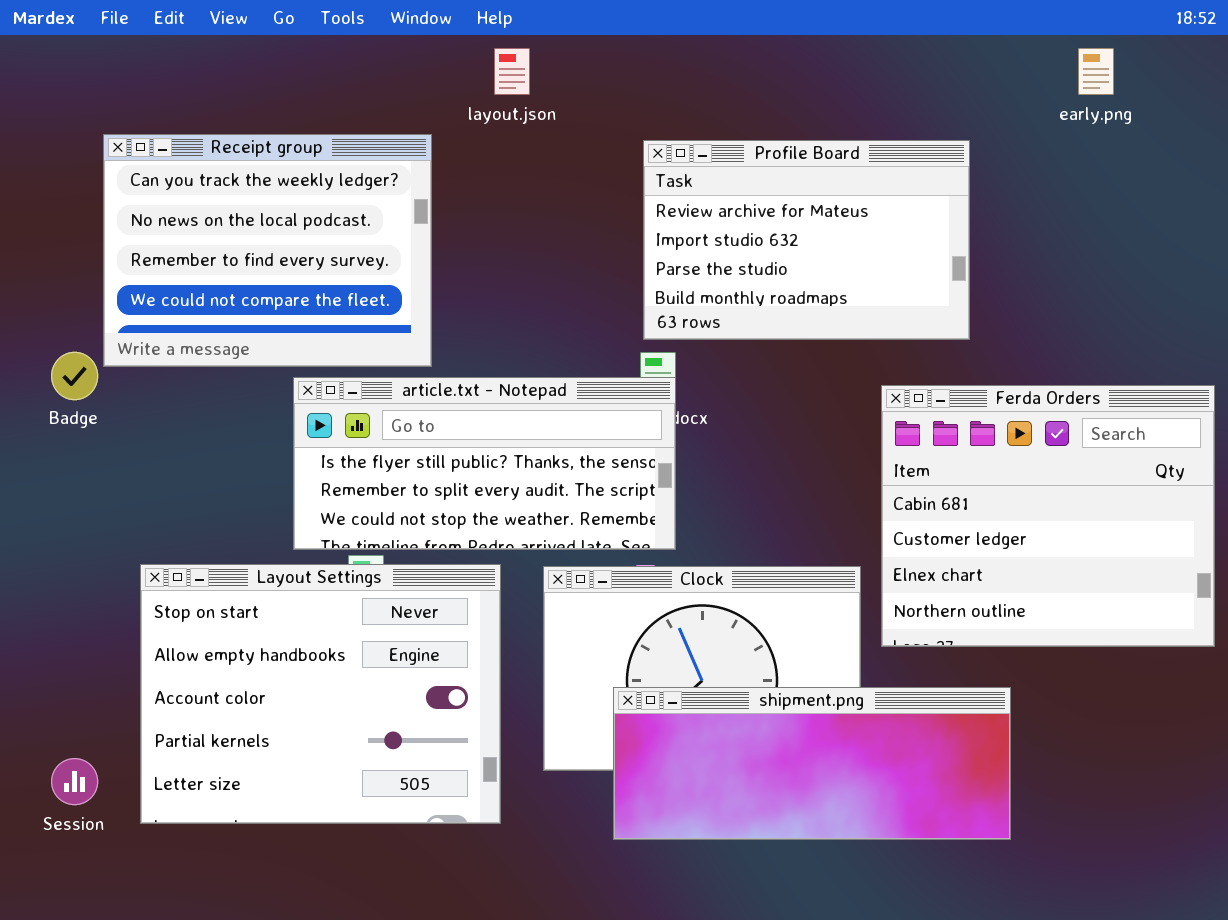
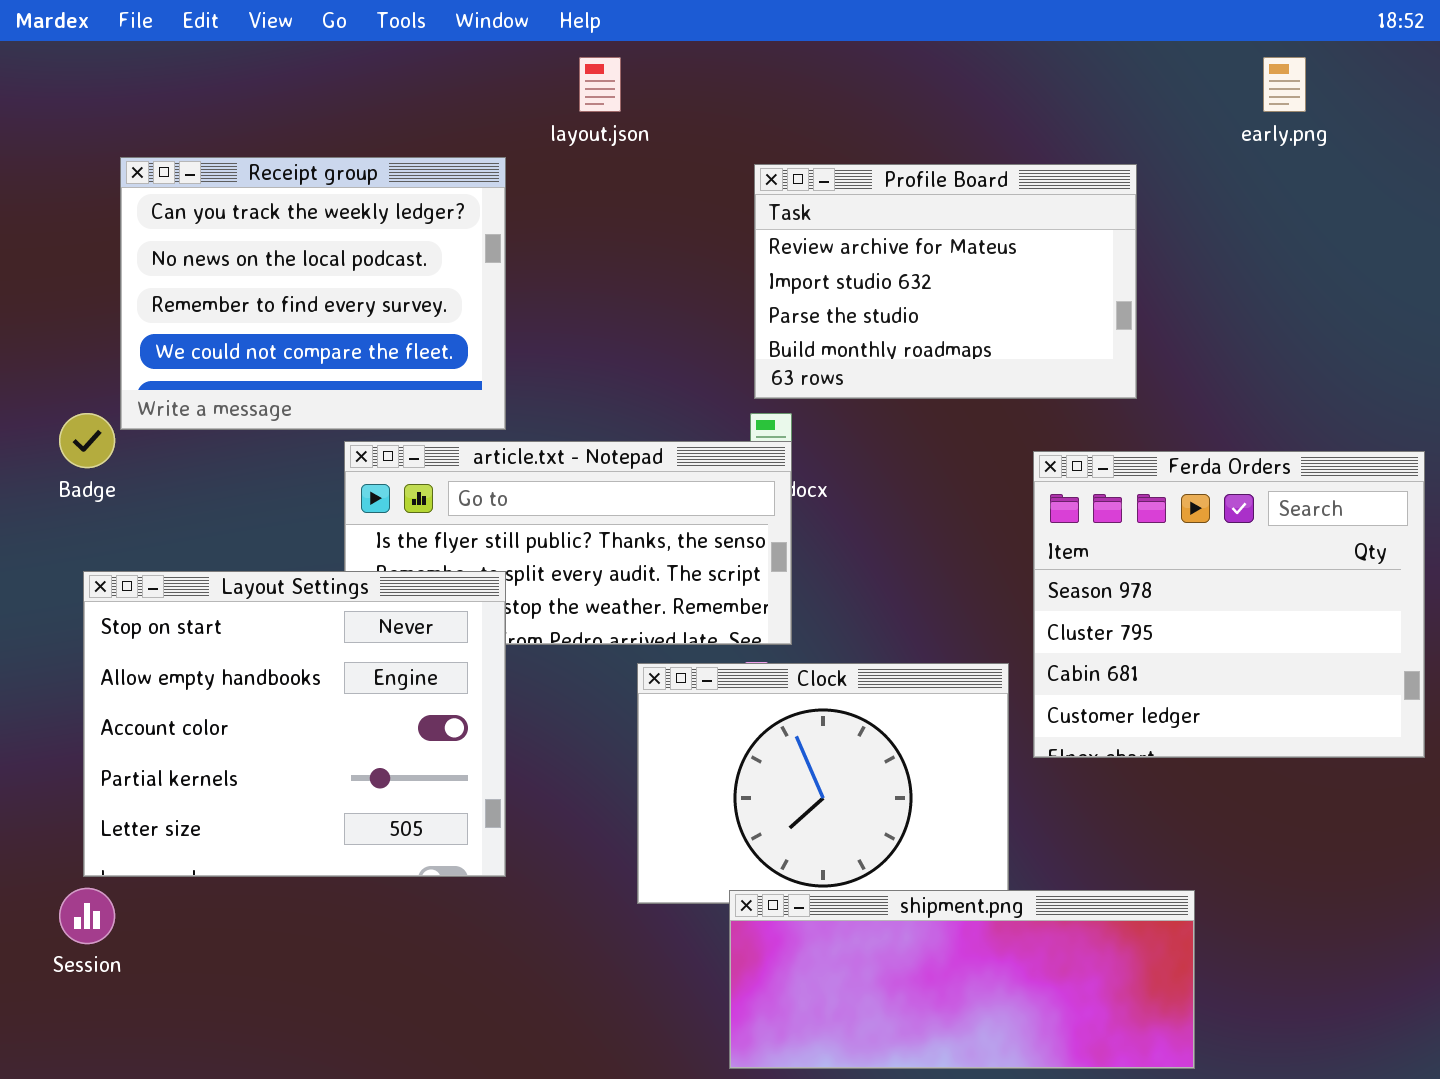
Ferda Orders: [881,385,1215,647] -> [1033,451,1425,758], scrolled up 2 rows
Layout Settings: [140,564,501,824] -> [83,571,506,877], moved
shipment.png: [613,687,1011,840] -> [729,890,1195,1069], moved

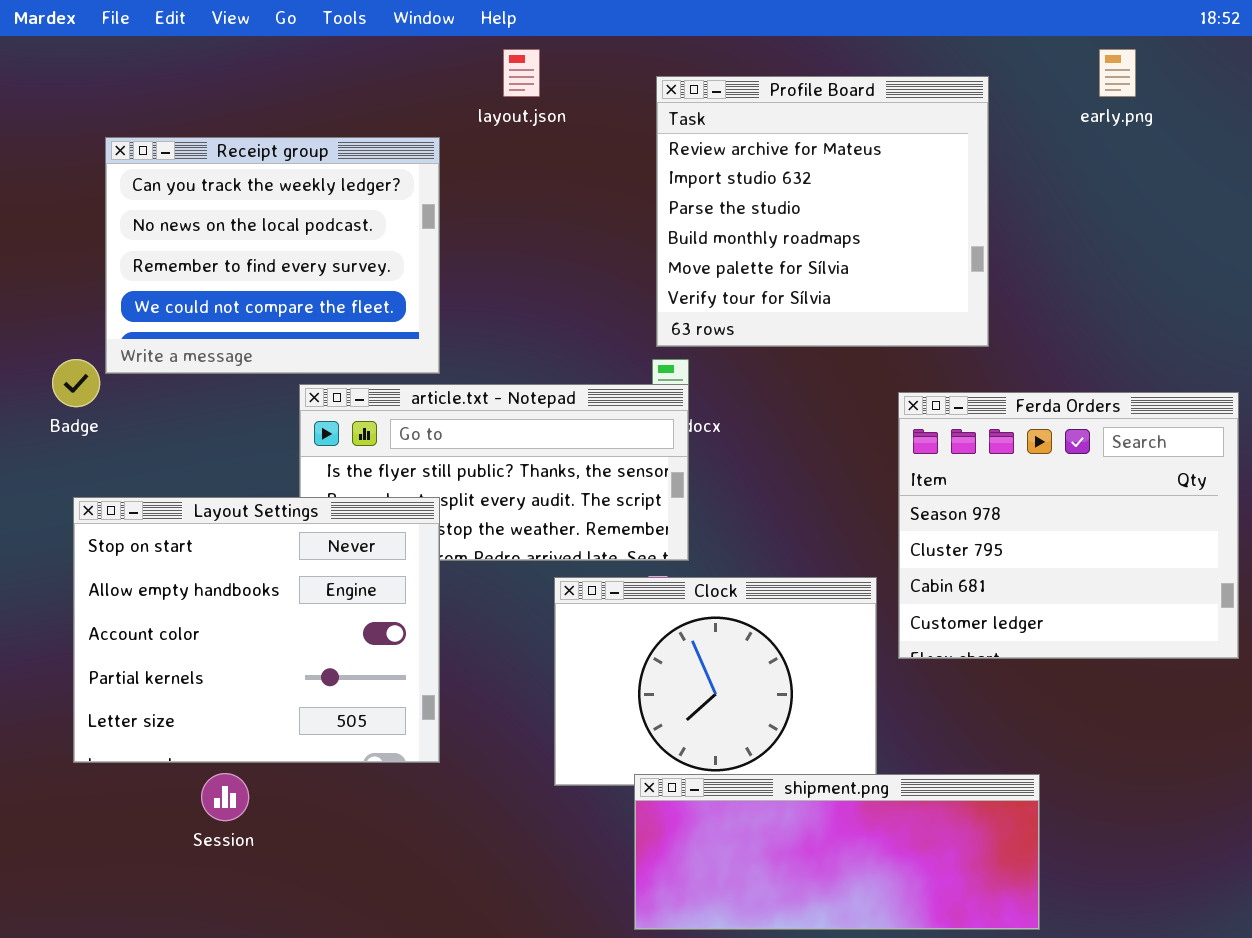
Profile Board: [754,164,1137,399] -> [656,76,989,347], resized
Session: [59,888,115,944] -> [201,773,249,821], moved

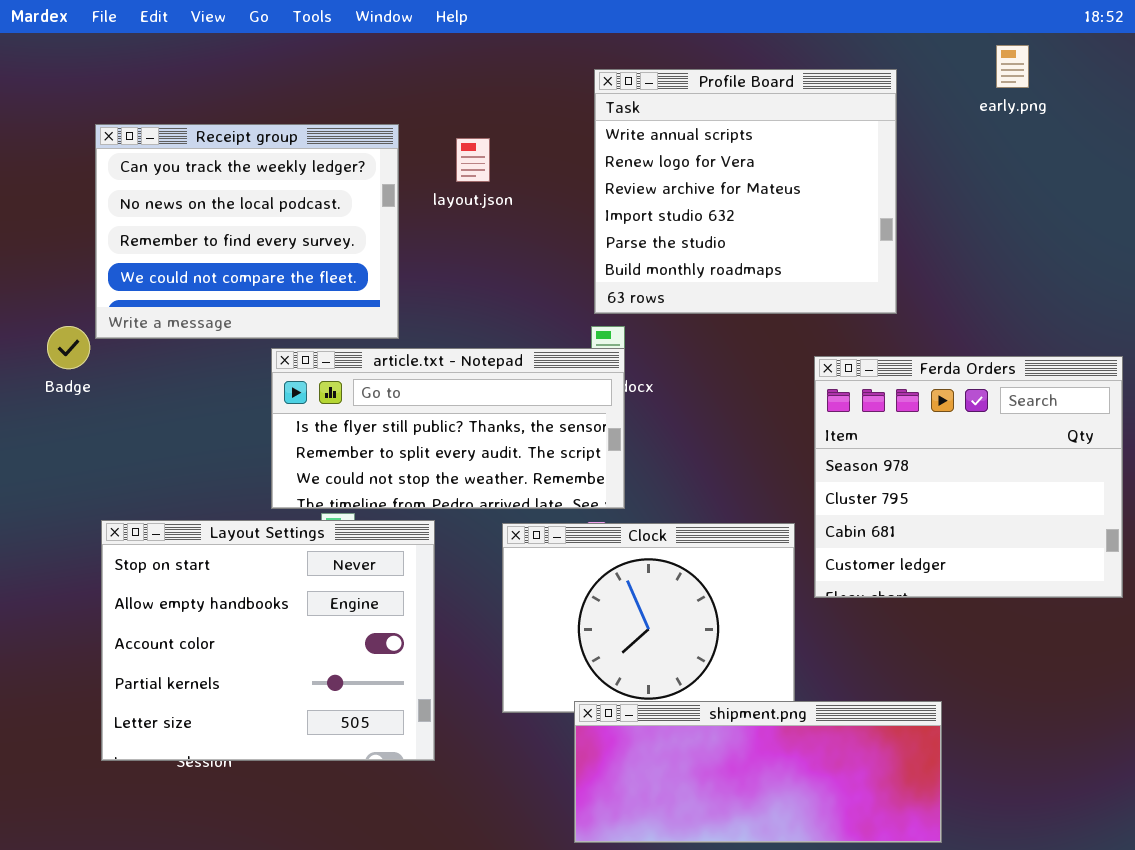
layout.json: [503,49,540,97] -> [456,138,490,182], moved
Profile Board: [656,76,989,347] -> [594,69,897,314], scrolled up 2 rows
Layout Settings: [73,497,440,763] -> [101,520,435,761], moved

